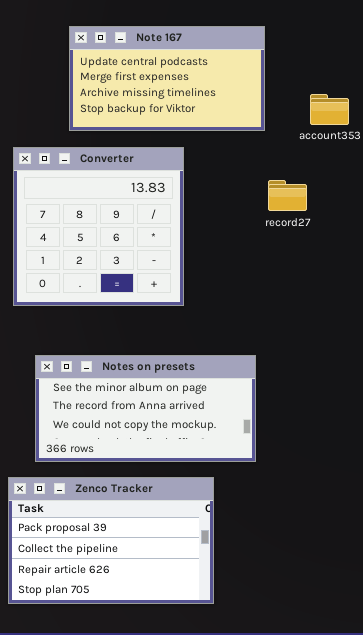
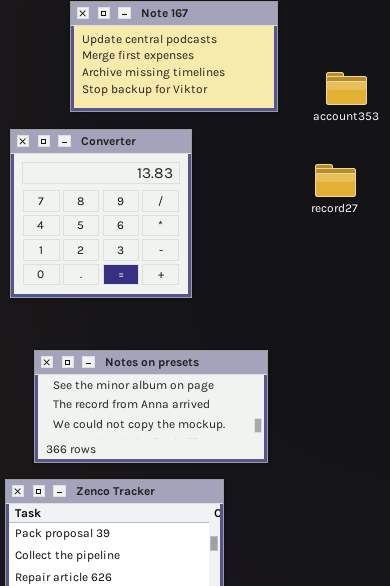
record27: [268,180,307,211] -> [315,164,356,197], moved

